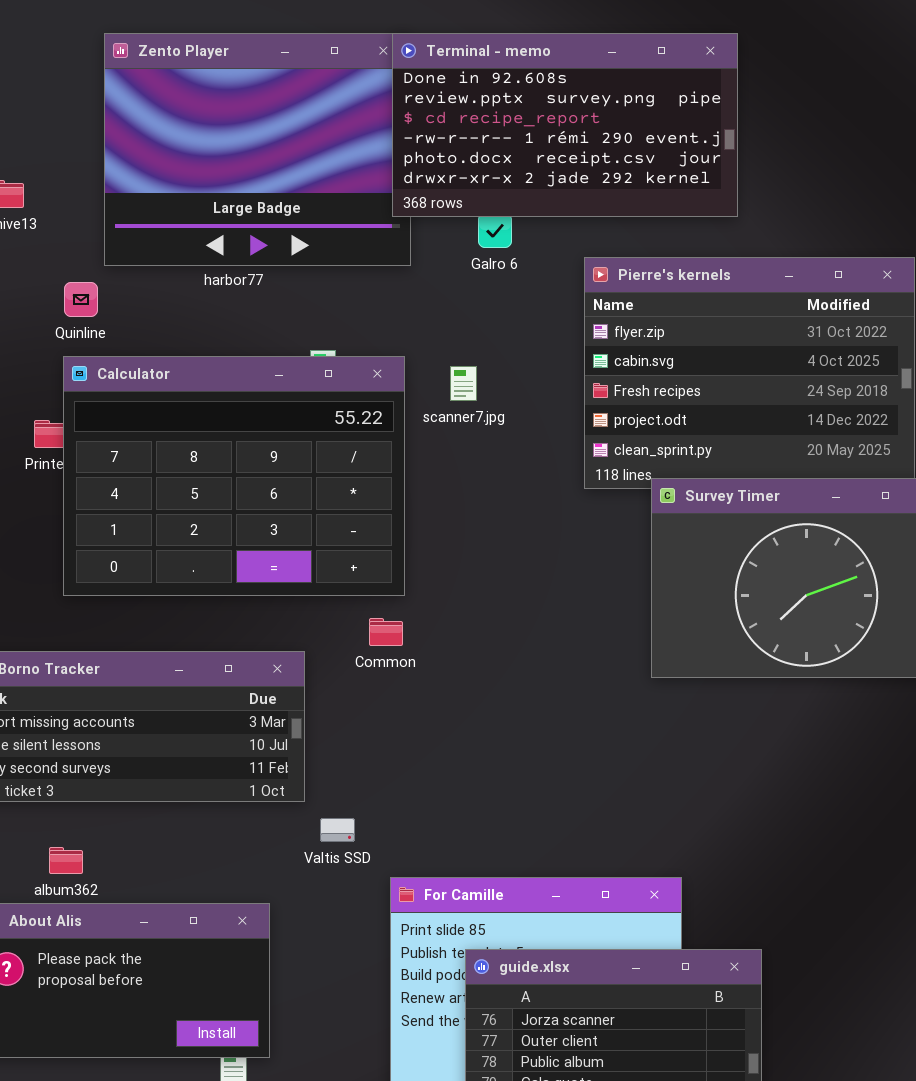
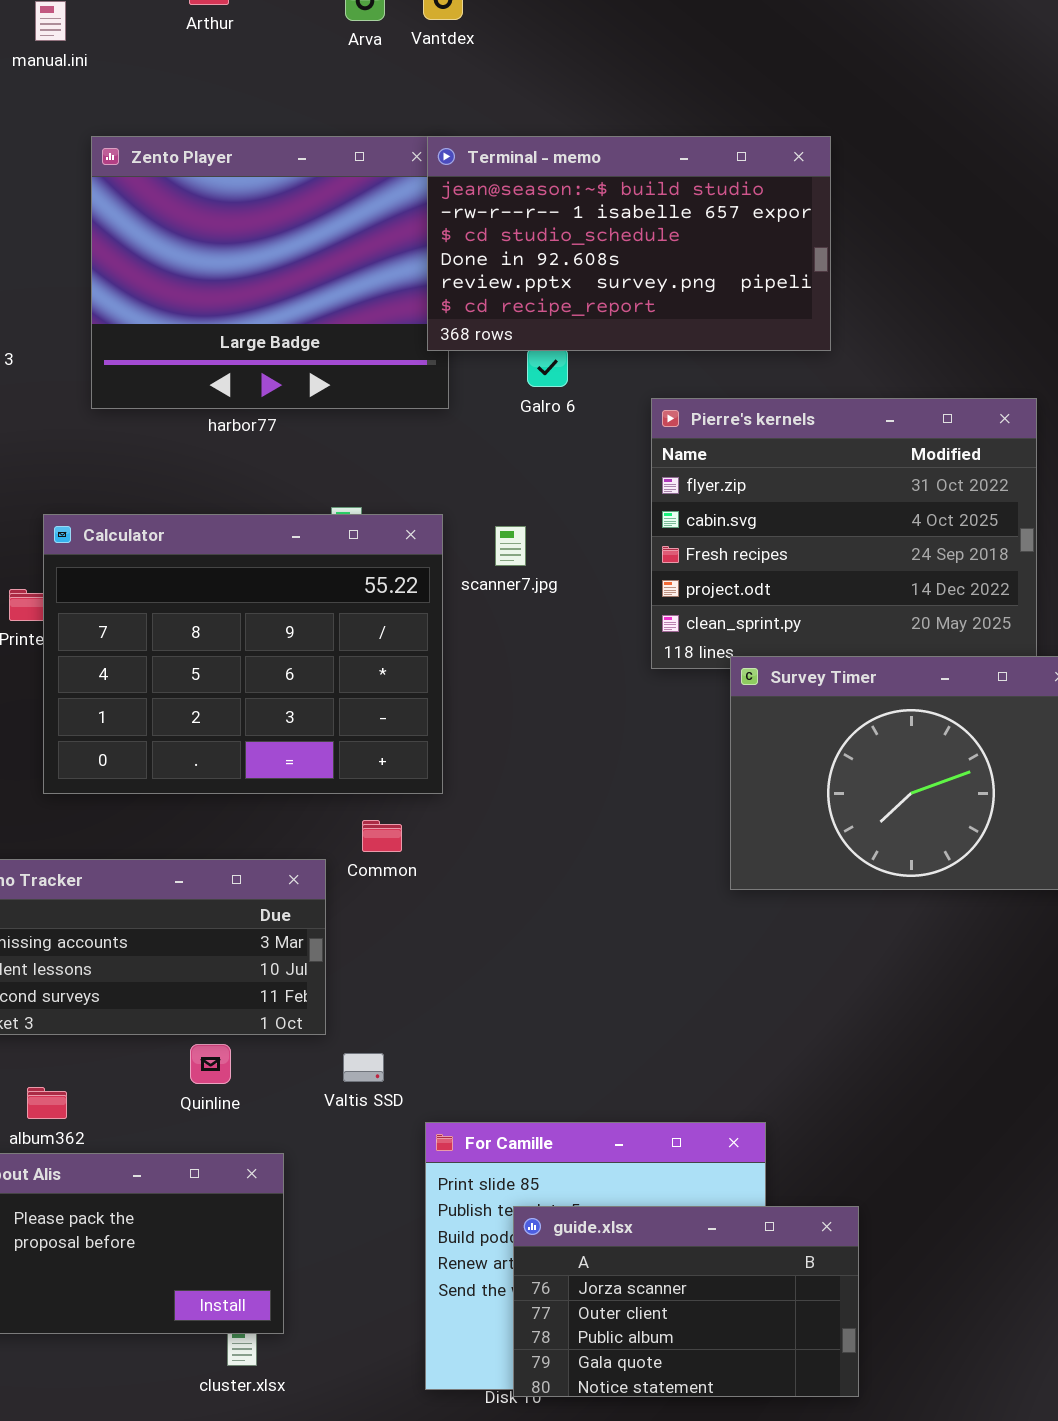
Terminal - memo: [392,33,738,217] -> [427,136,831,351], scrolled up 3 rows
Quinline: [64,282,98,317] -> [190,1044,231,1084], moved
Common: [369,618,403,646] -> [362,820,402,852], moved

